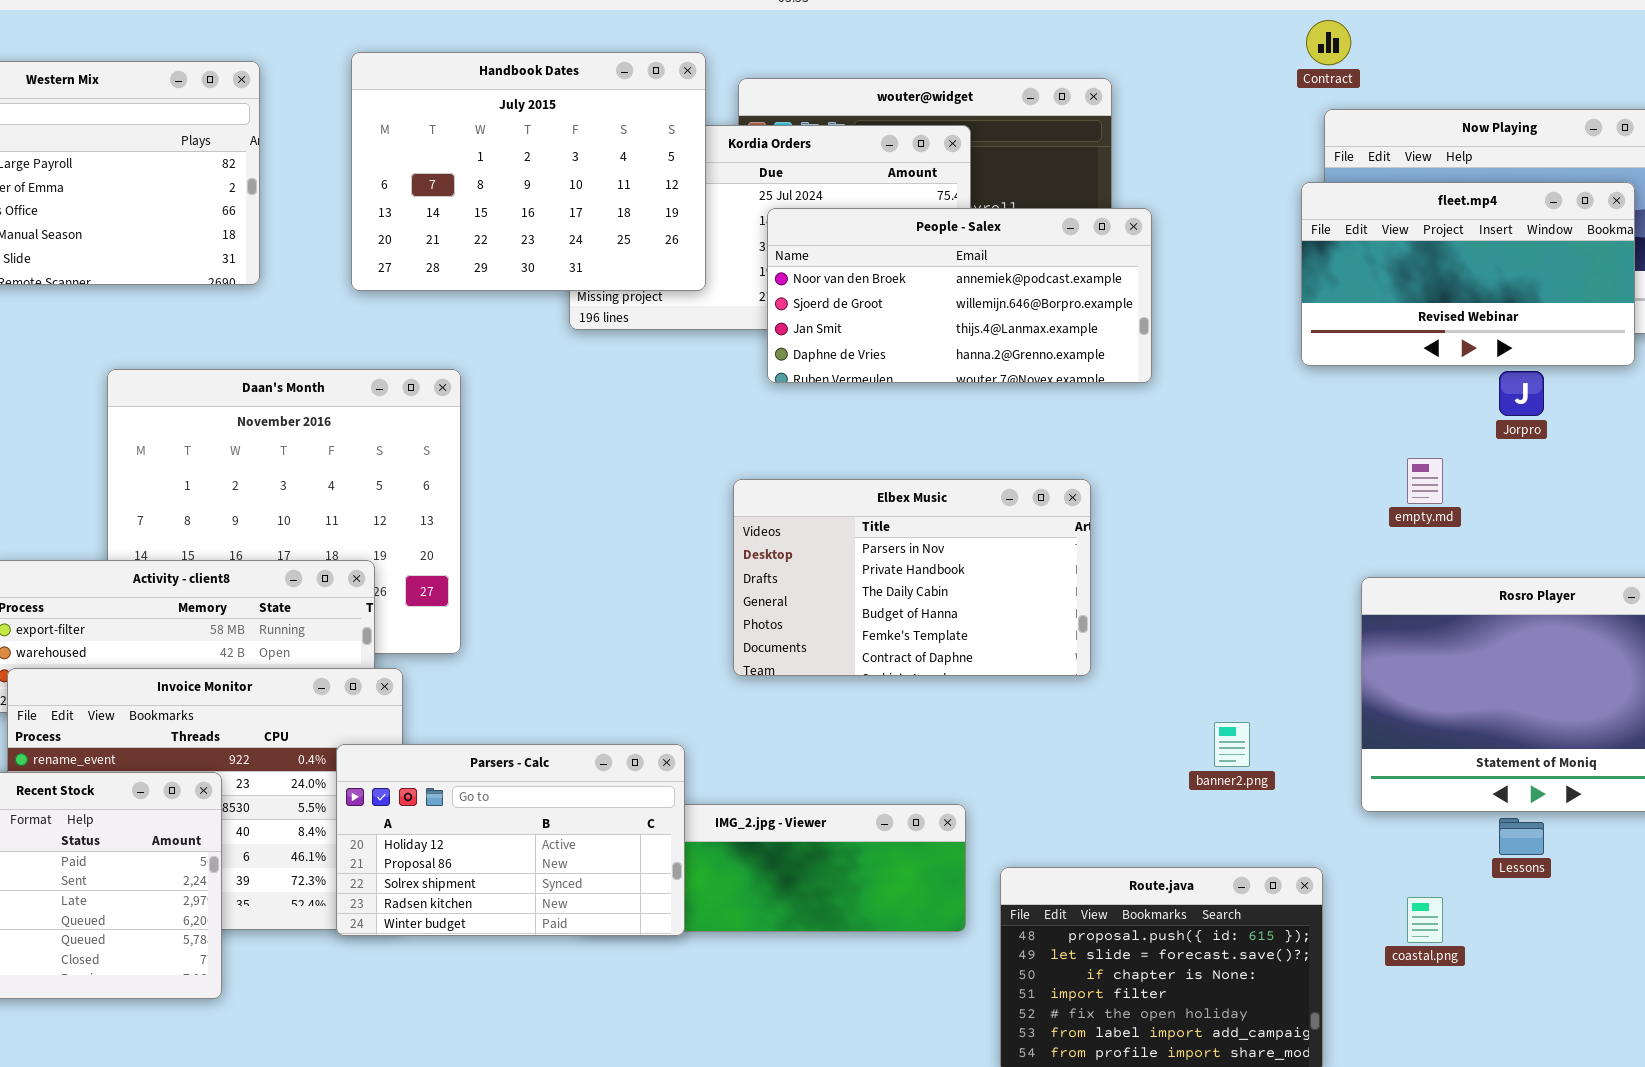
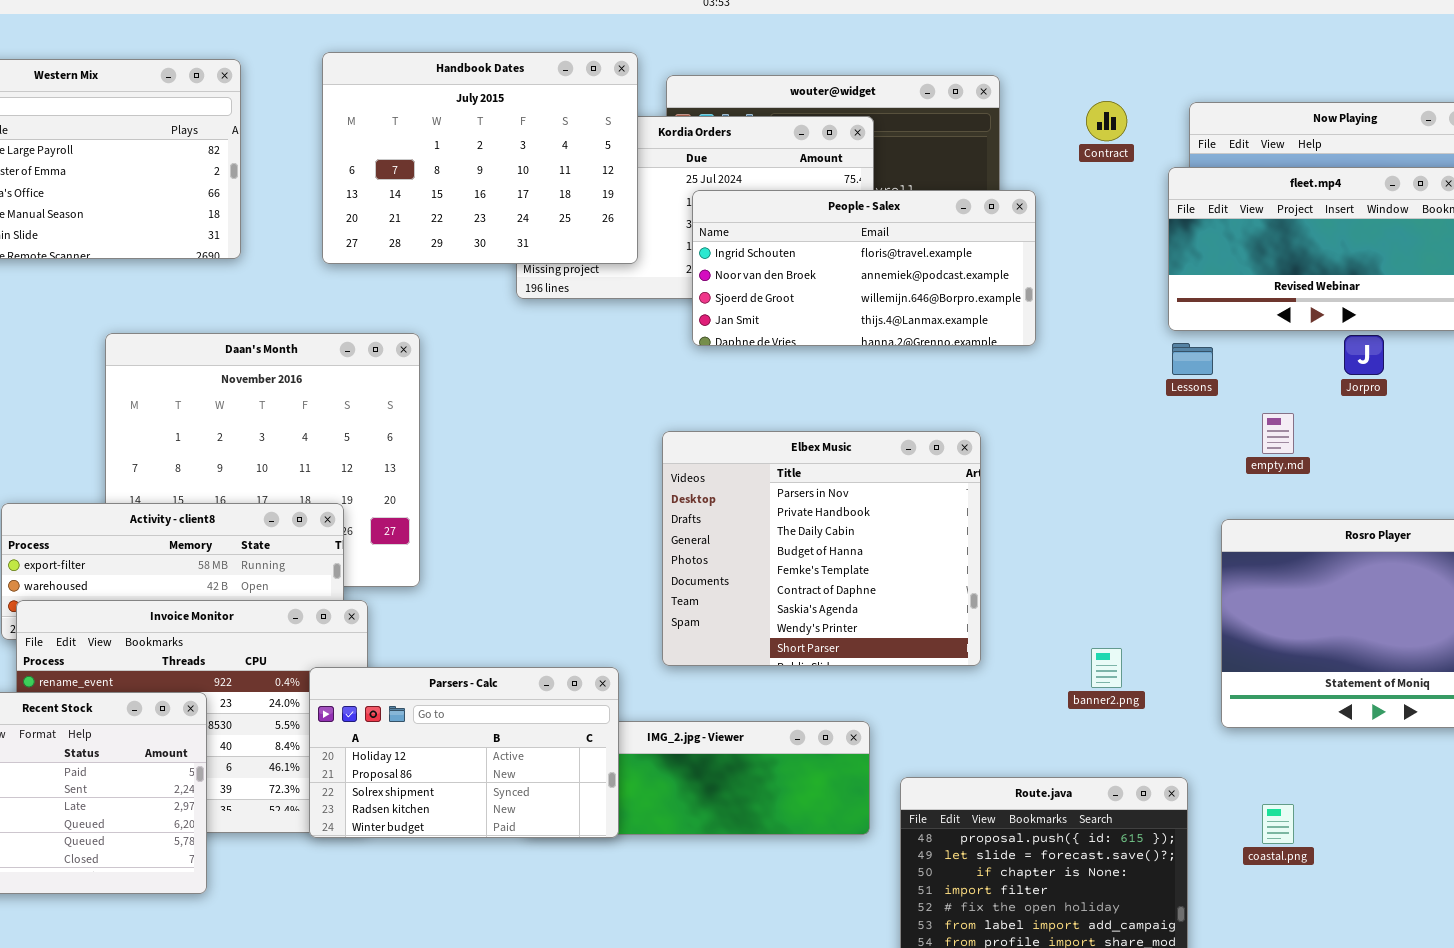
Contract: [1306,20,1351,65] -> [1086,101,1127,141], moved
People - Salex: [767,208,1152,383] -> [692,190,1036,346], scrolled up 1 row
Elbex Music: [733,479,1091,676] -> [662,431,981,666], resized
Lessons: [1499,818,1544,855] -> [1172,343,1213,375], moved

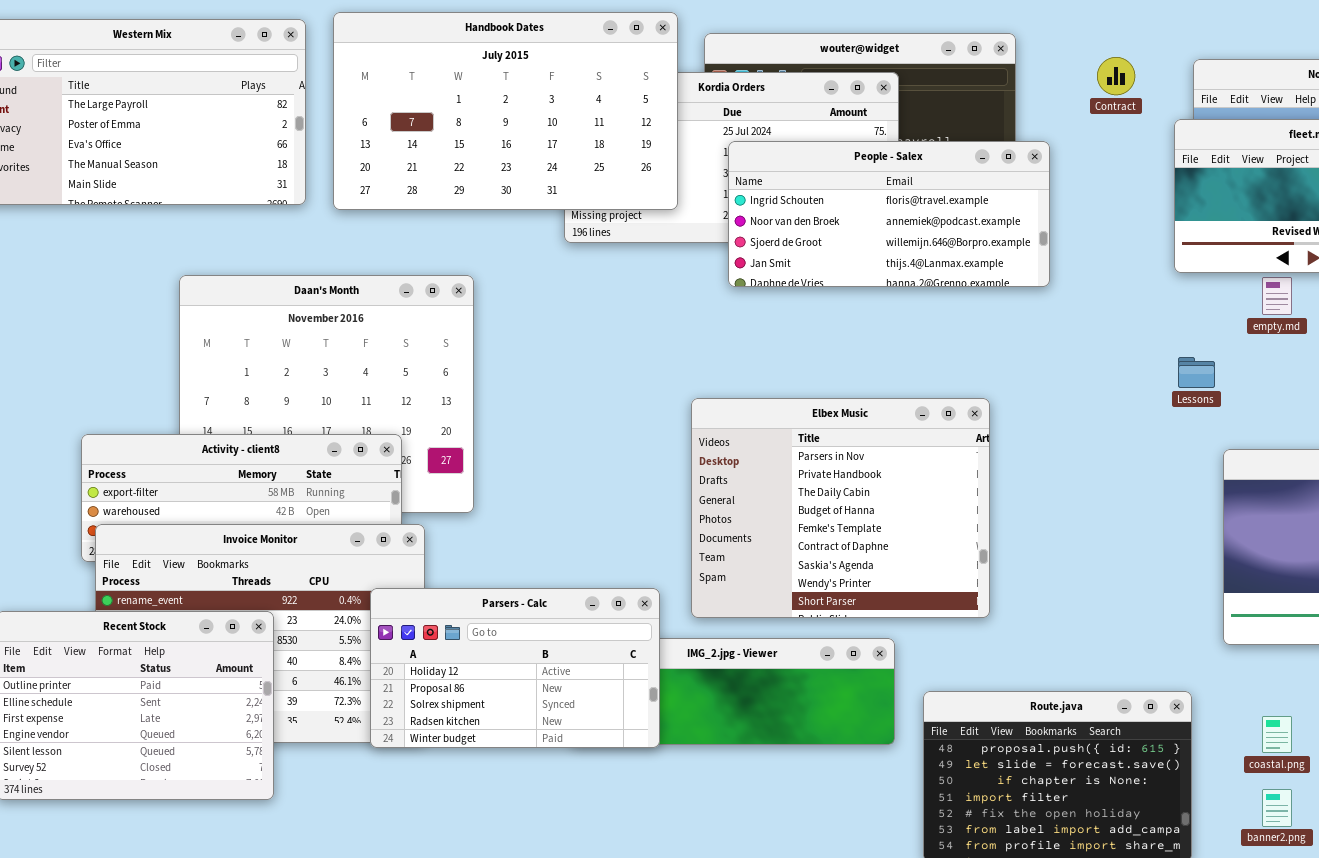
Handbook Dates: [322,52,638,264] -> [333,12,678,210], resized
Lessons: [1172,343,1213,375] -> [1178,357,1215,388], moved
empty.md: [1262,413,1294,454] -> [1262,277,1292,315], moved
Elbex Music: [662,431,981,666] -> [691,398,990,618], moved
banner2.png: [1091,648,1122,688] -> [1262,789,1292,827], moved

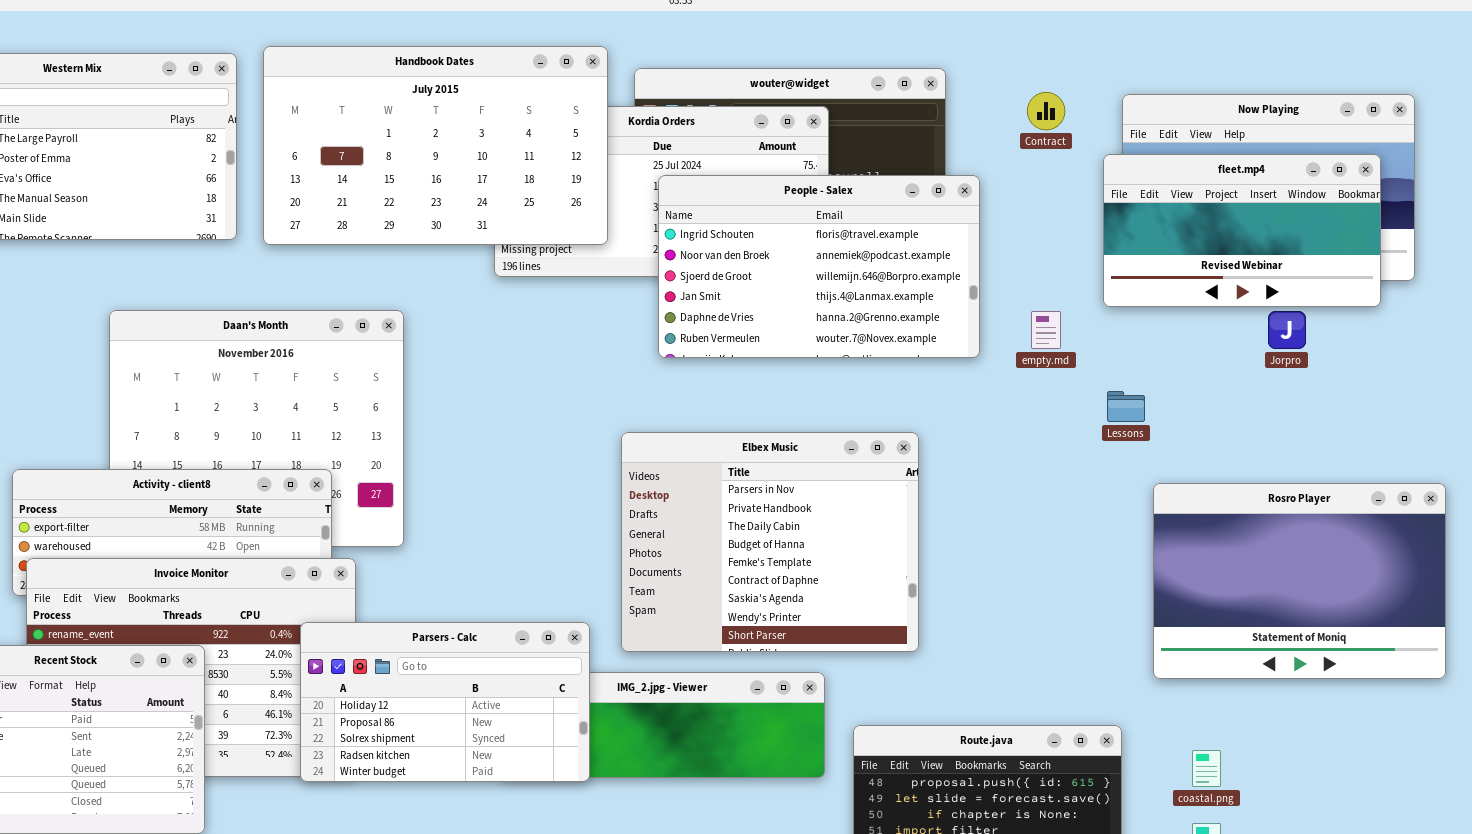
People - Salex: [728,141,1050,287] -> [658,175,980,358], resized
empty.md: [1262,277,1292,315] -> [1031,311,1061,349], moved

